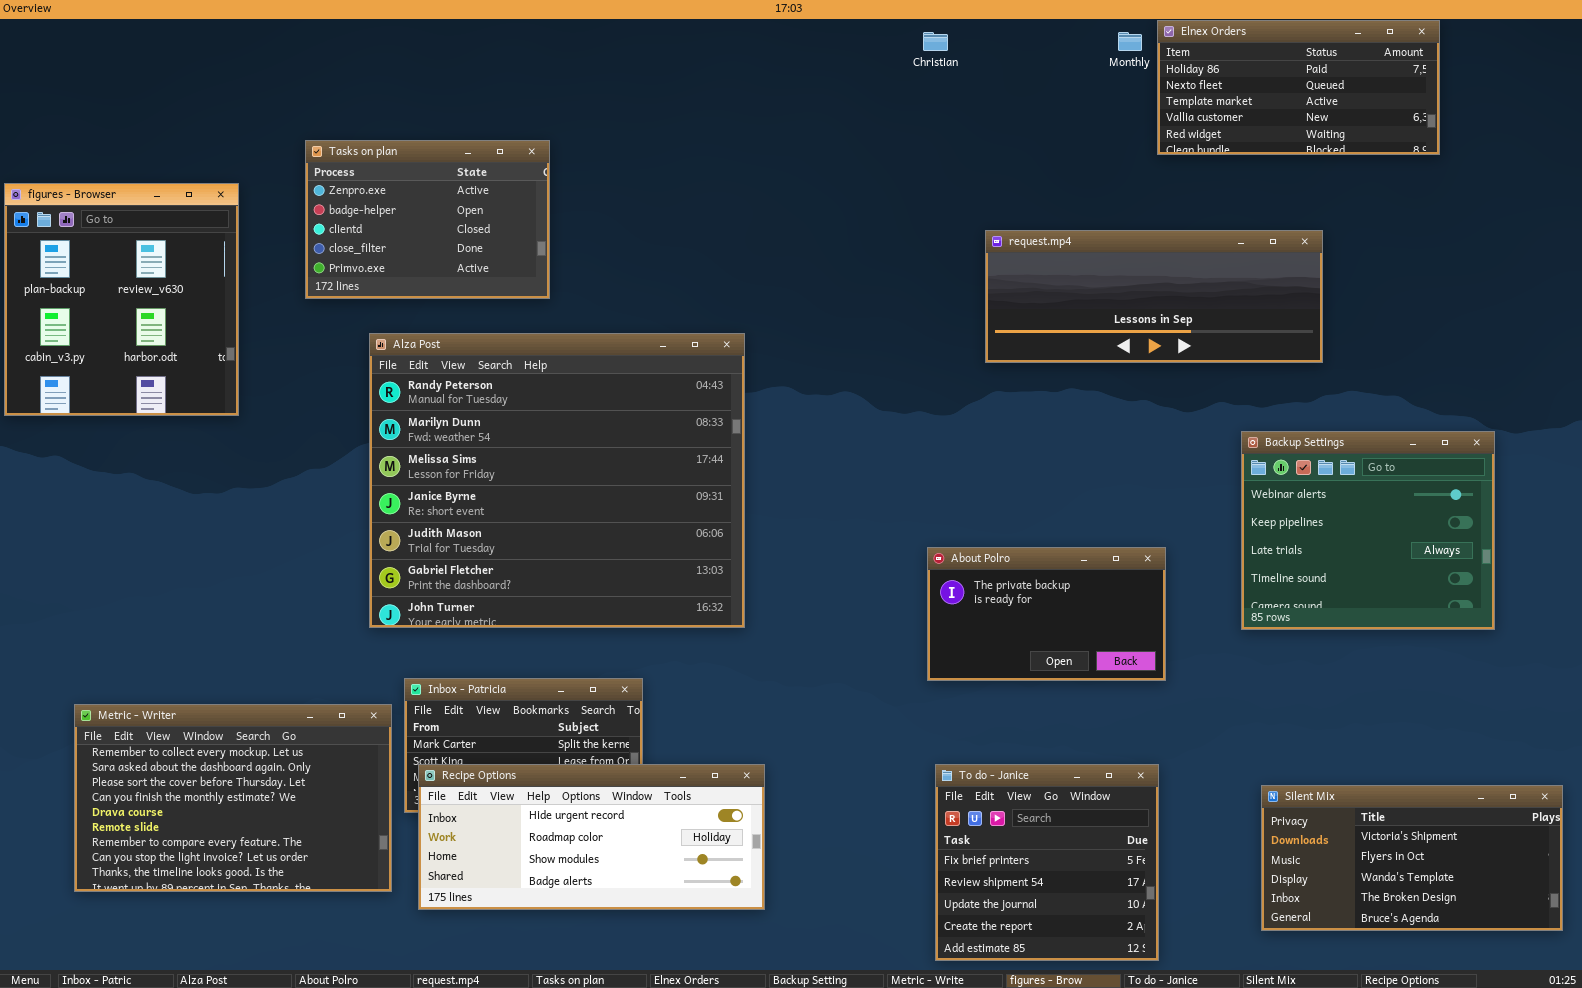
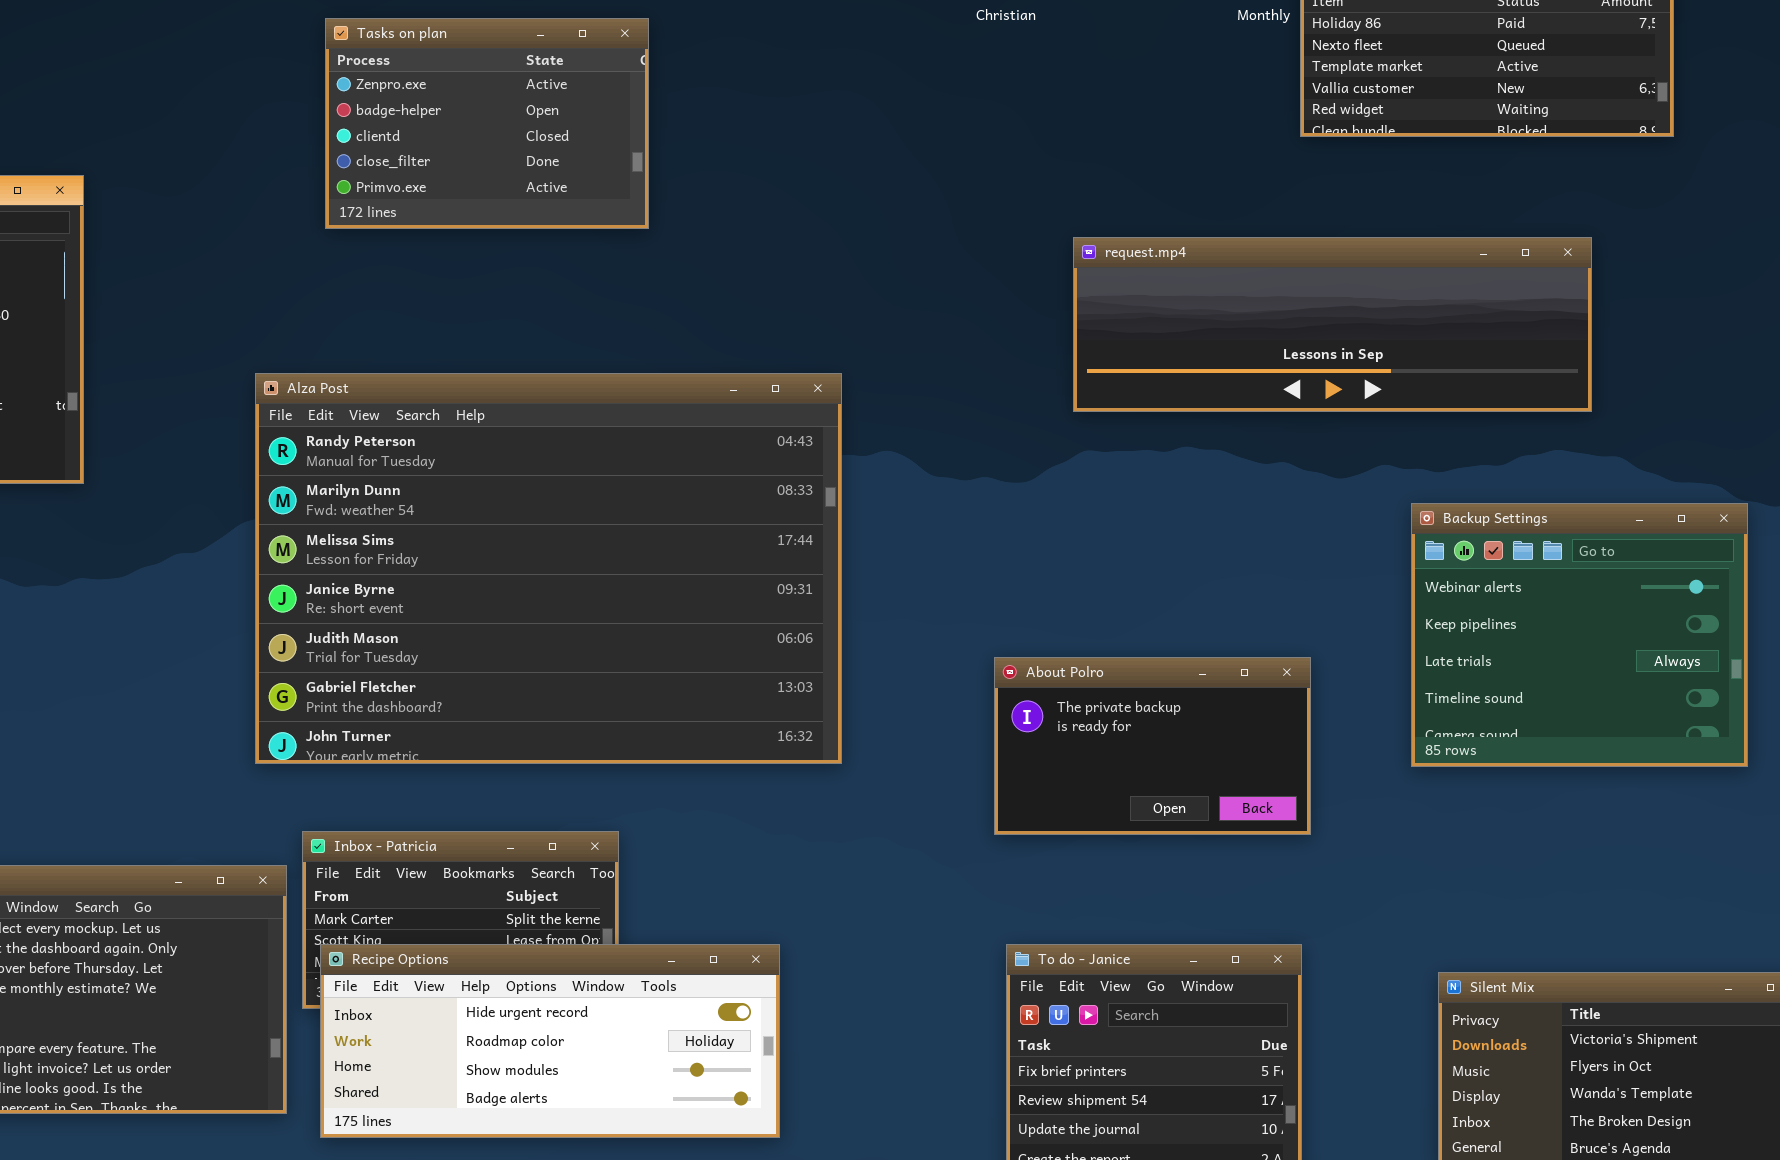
Tasks on plan: [305,140,550,299] -> [325,18,649,229], moved
request.mp4: [985,230,1323,363] -> [1073,237,1592,412], resized
Alza Post: [369,333,745,628] -> [255,373,842,764], resized

